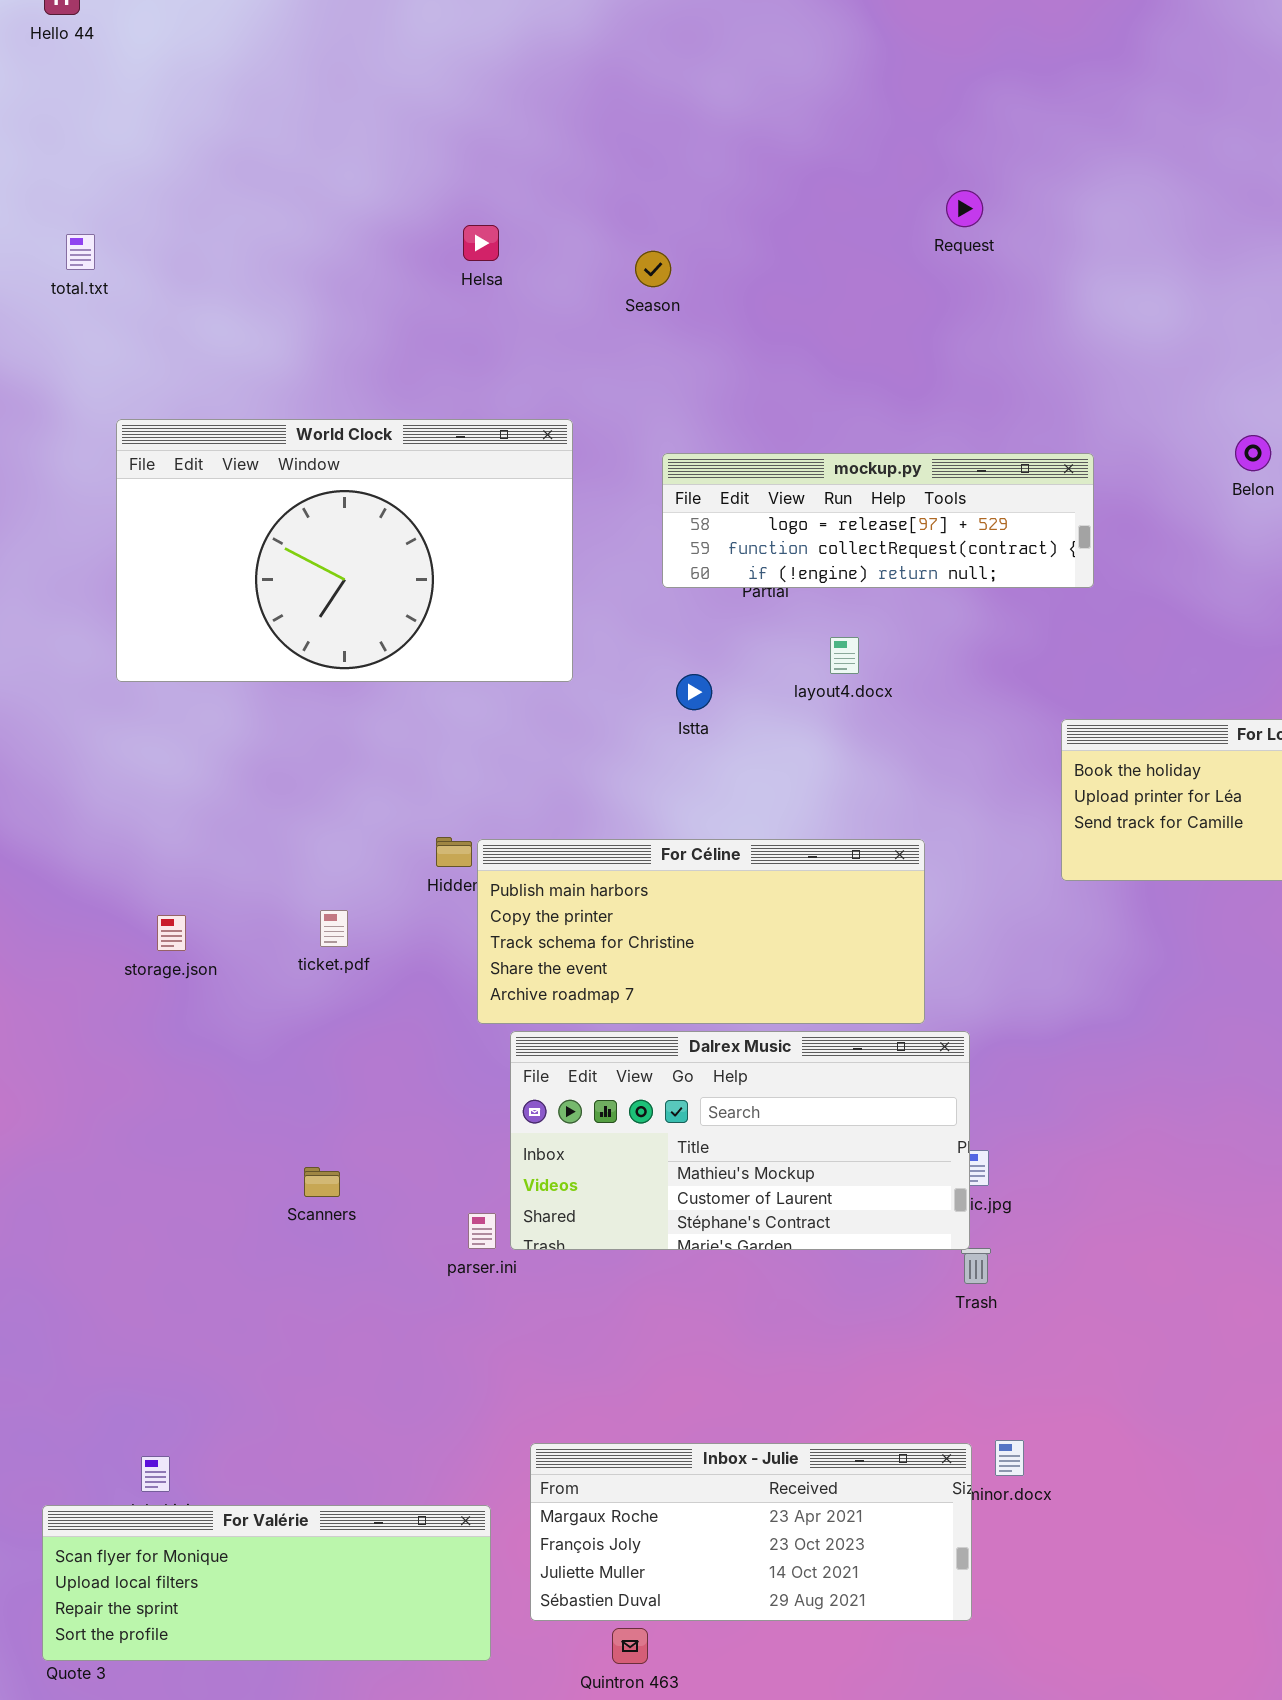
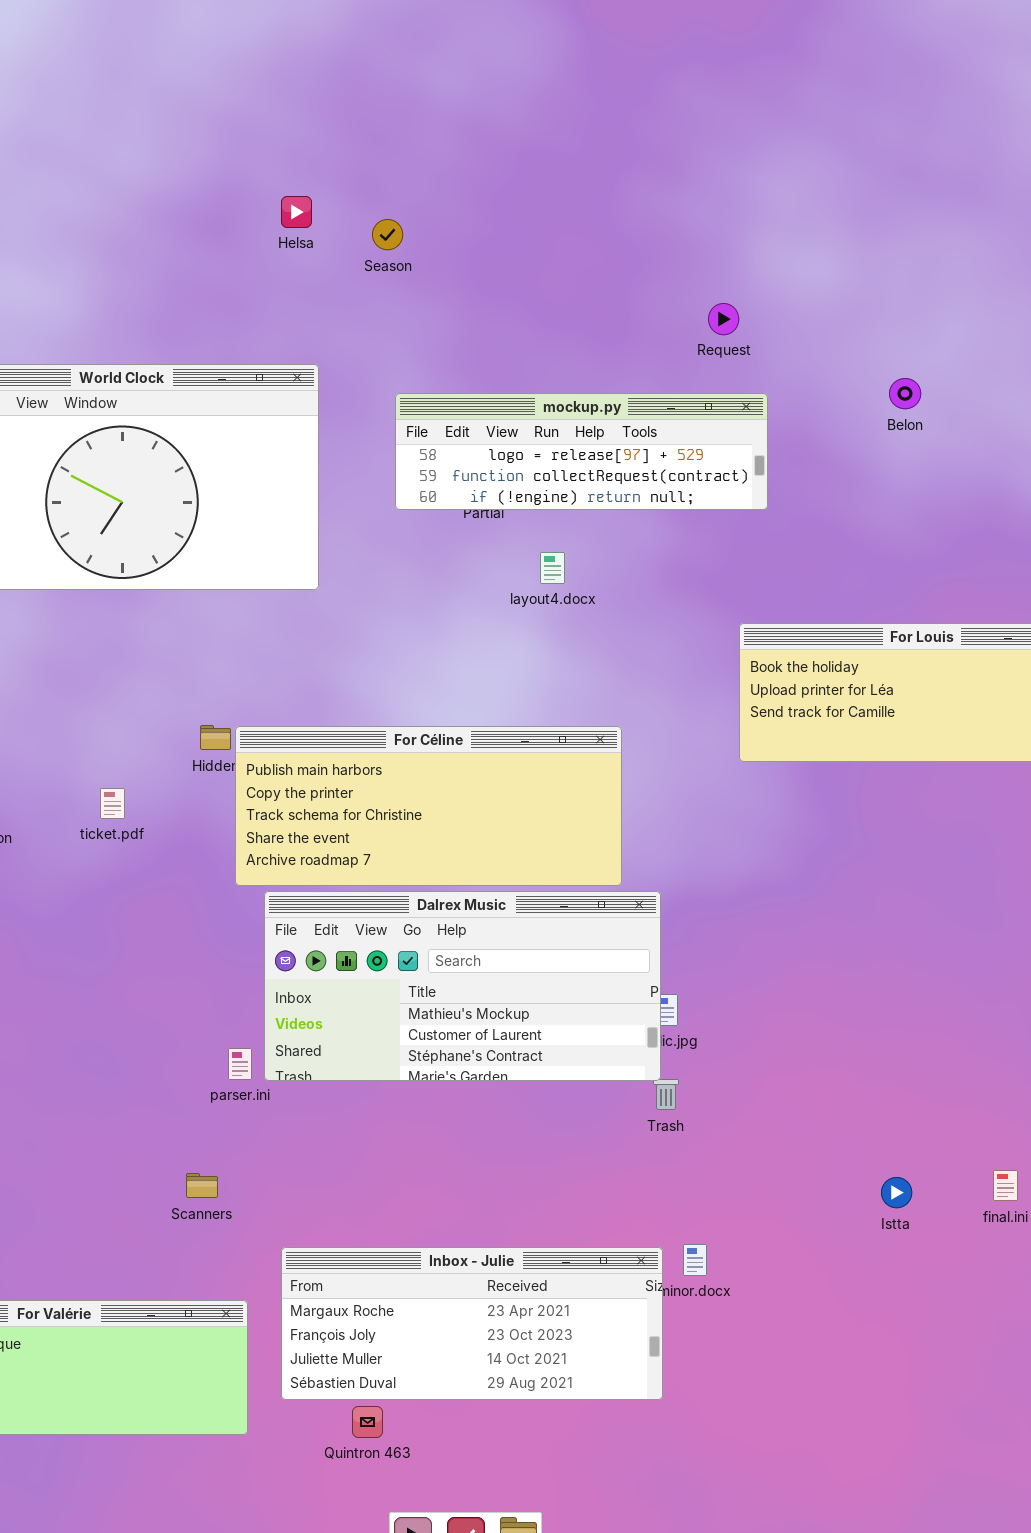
Request: [946,190,983,227] -> [708,303,739,335], moved
Helsa: [463,225,499,261] -> [281,196,312,228], moved
Istta: [676,674,712,710] -> [881,1177,912,1208], moved
Scanners: [304,1167,340,1197] -> [186,1173,218,1198], moved

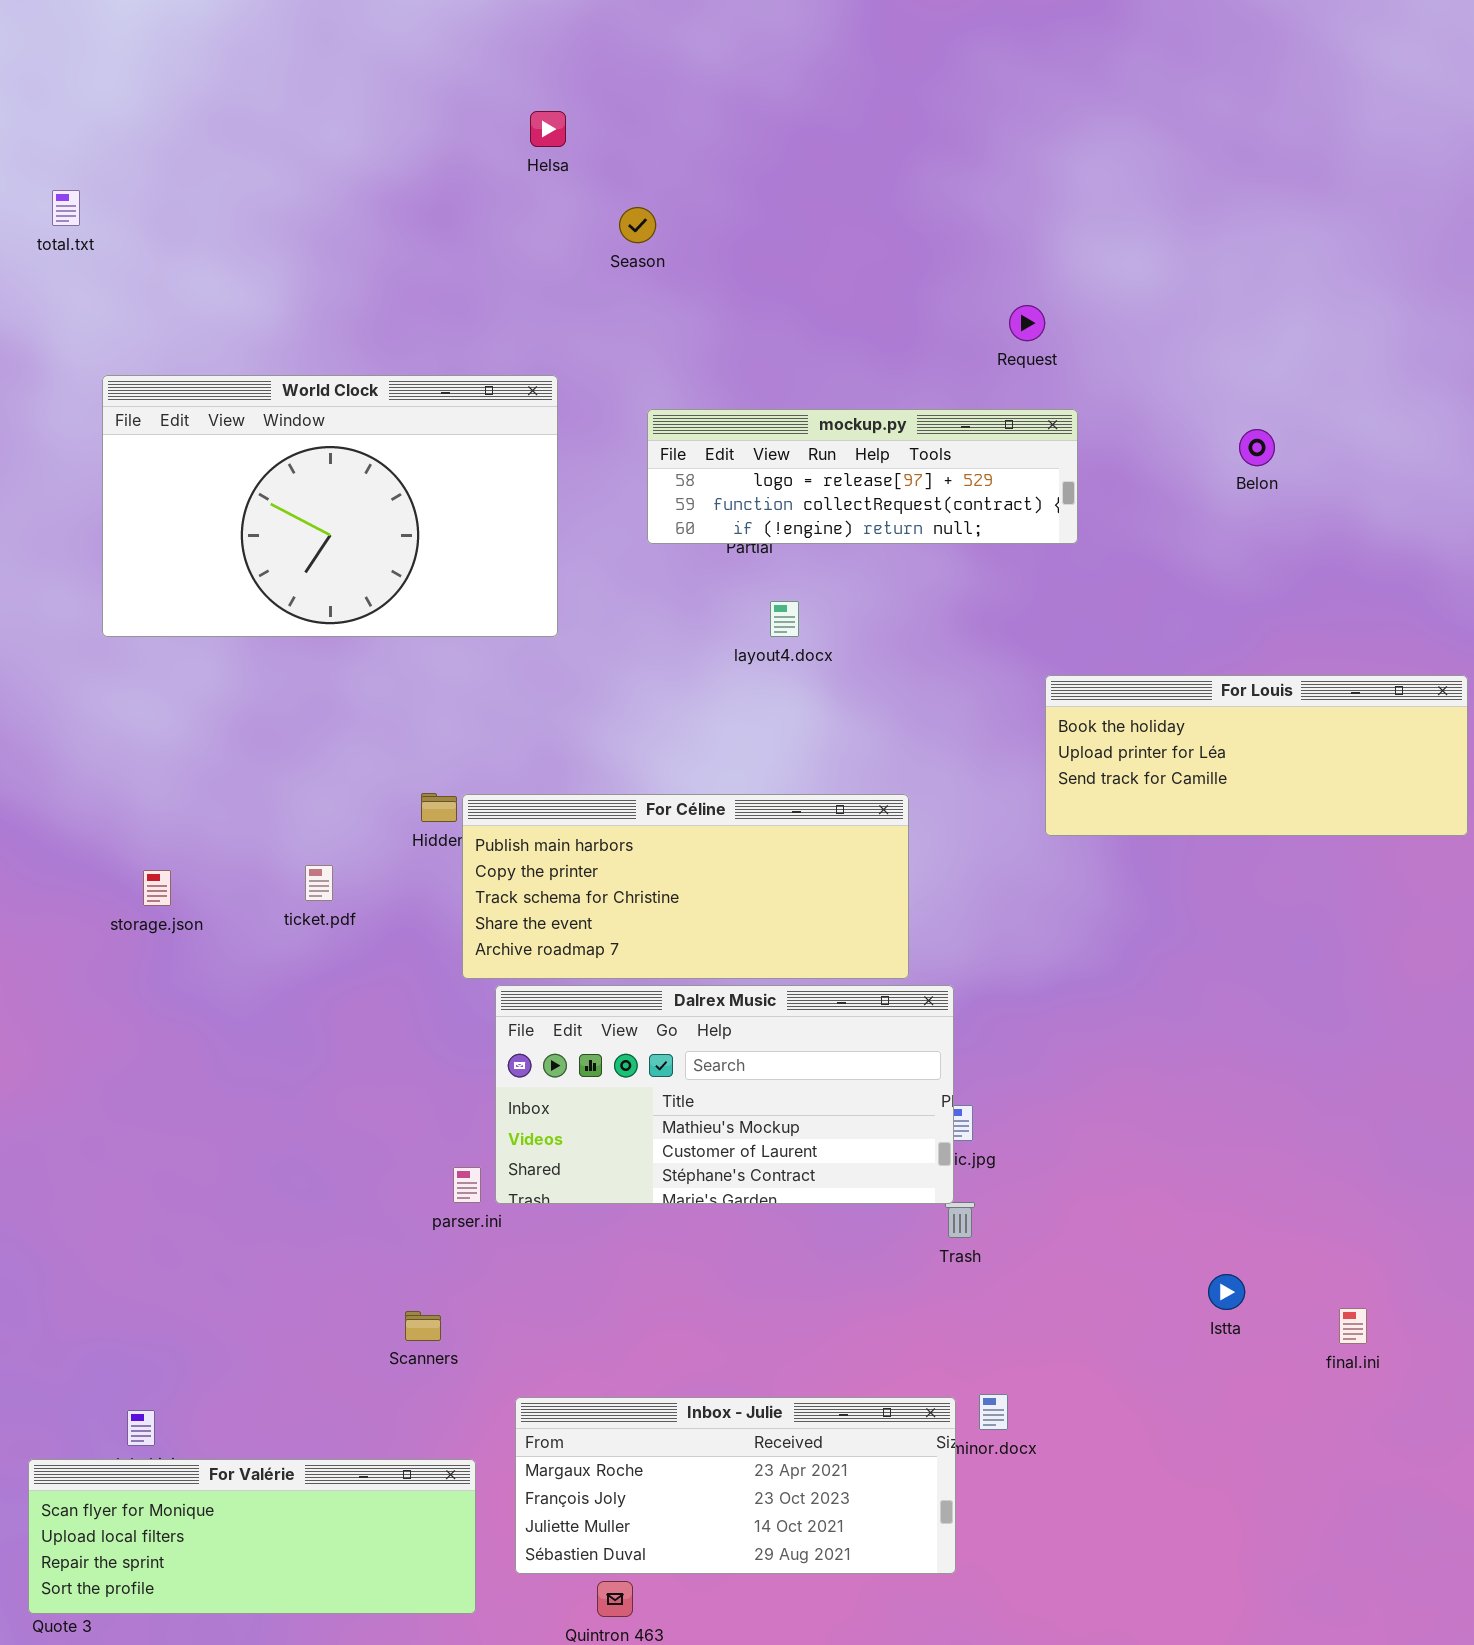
Helsa: [281,196,312,228] -> [530,111,566,147], moved
Belon: [889,378,921,409] -> [1239,429,1275,466], moved
layout4.docx: [540,552,565,584] -> [770,601,799,637], moved
Istta: [881,1177,912,1208] -> [1208,1274,1245,1310], moved

